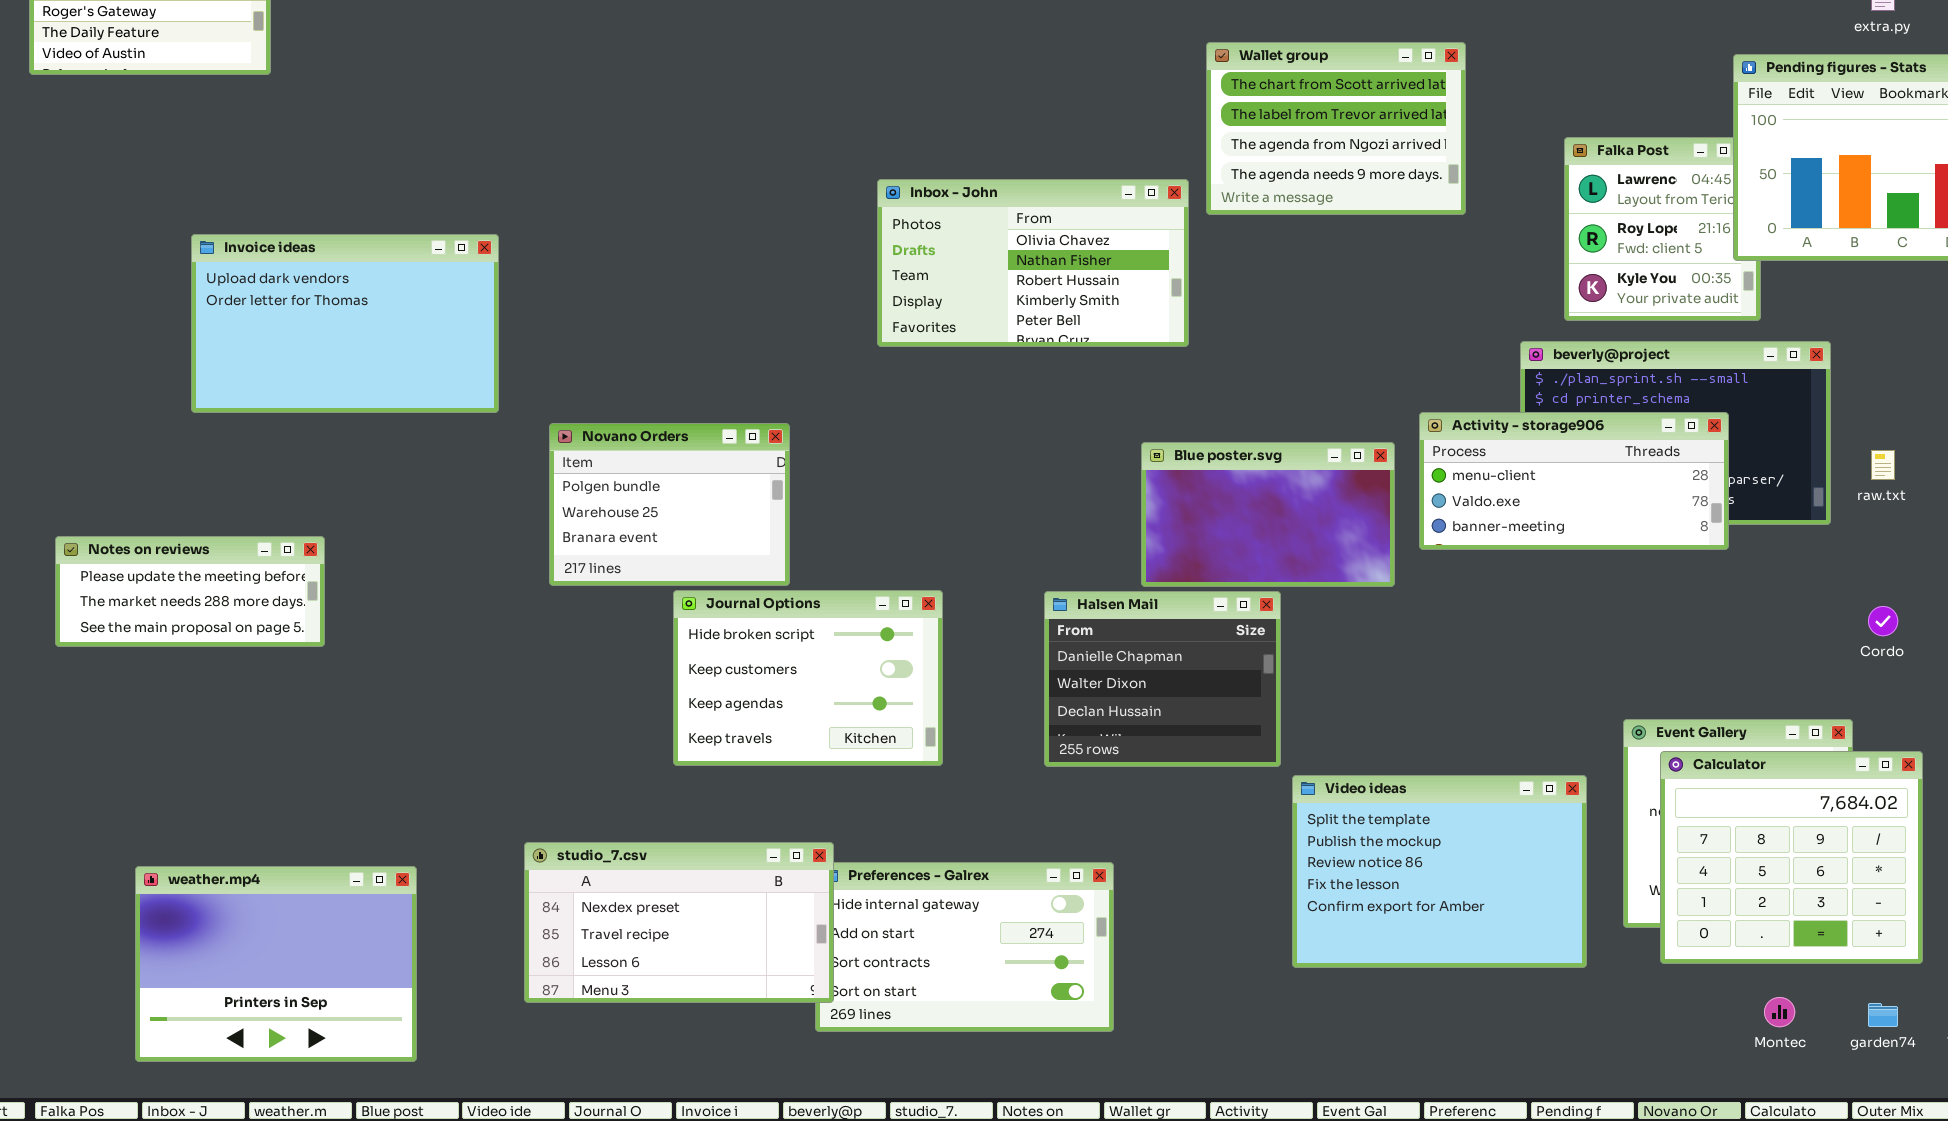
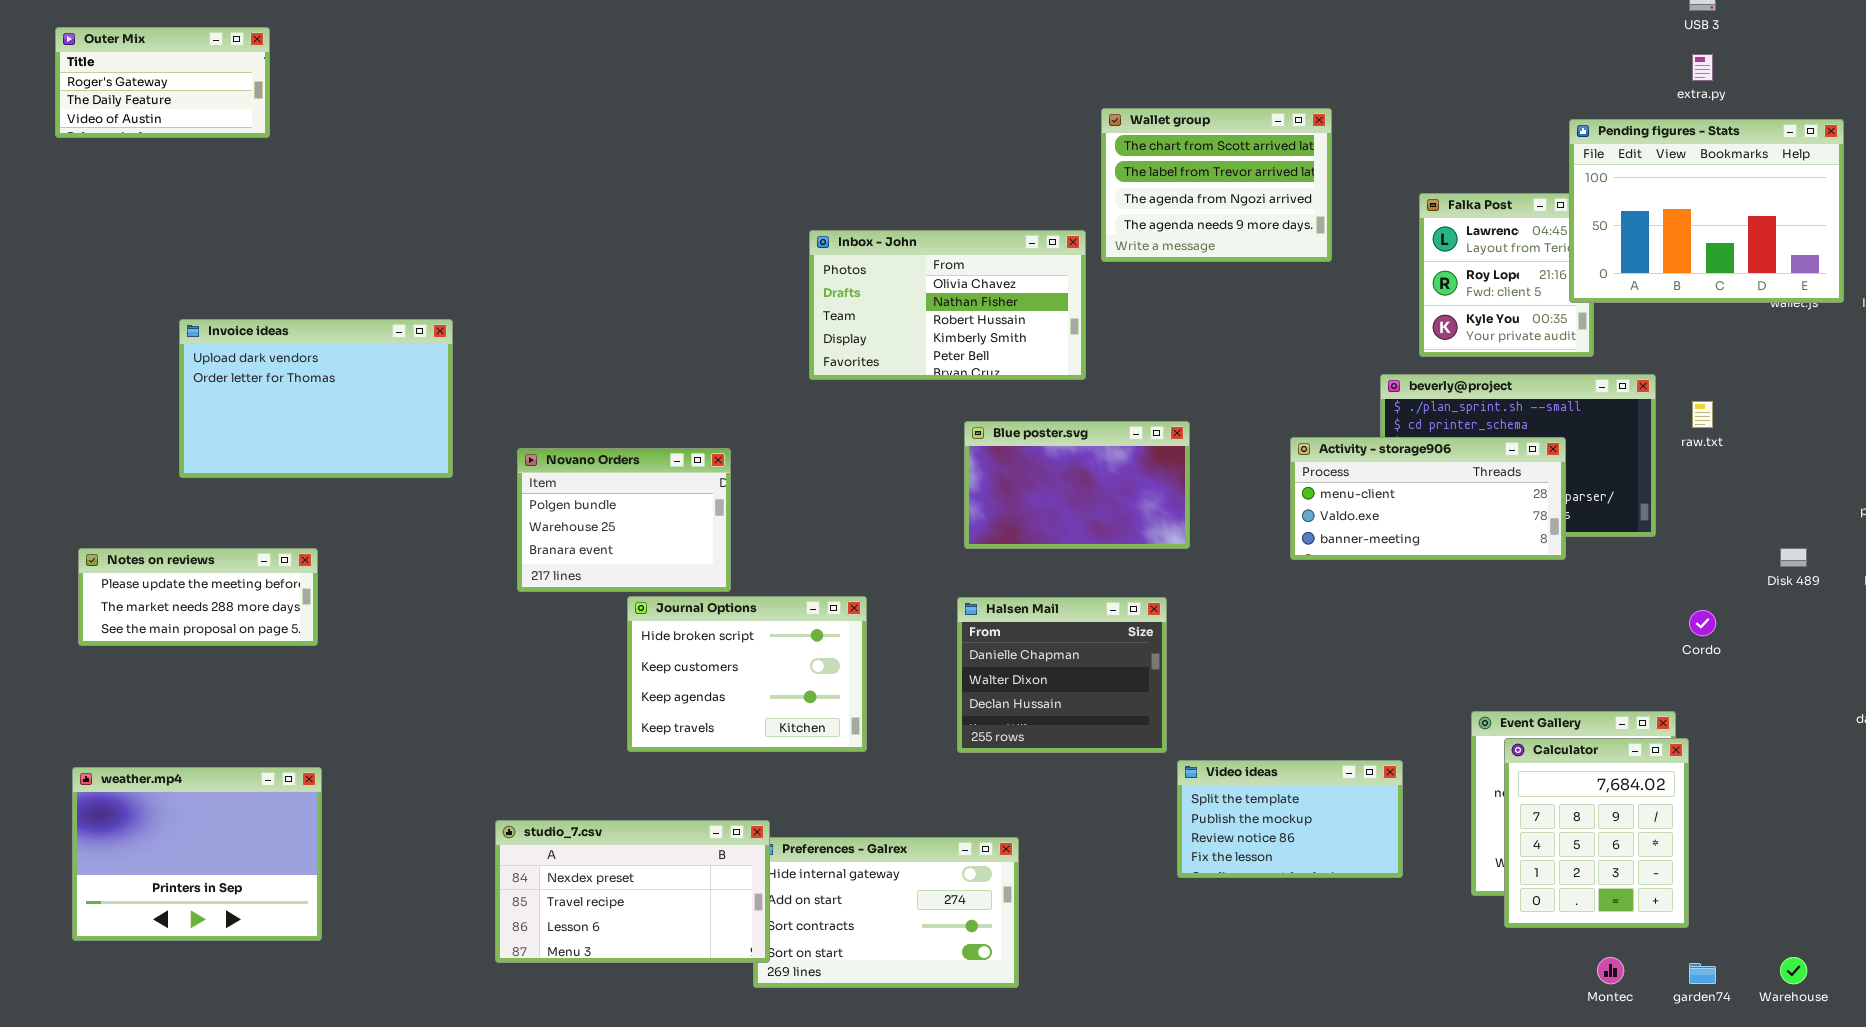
Invoice ideas: [191,234,499,413] -> [179,319,453,478], moved
Blue poster.svg: [1141,442,1395,587] -> [964,421,1190,549], moved
raw.txt: [1871,450,1895,480] -> [1692,401,1713,428], moved
Calculator: [1660,751,1923,964] -> [1504,738,1689,928], resized
Video ideas: [1292,775,1587,968] -> [1177,760,1403,878], resized
weather.mp4: [135,866,417,1062] -> [72,767,322,941], moved

